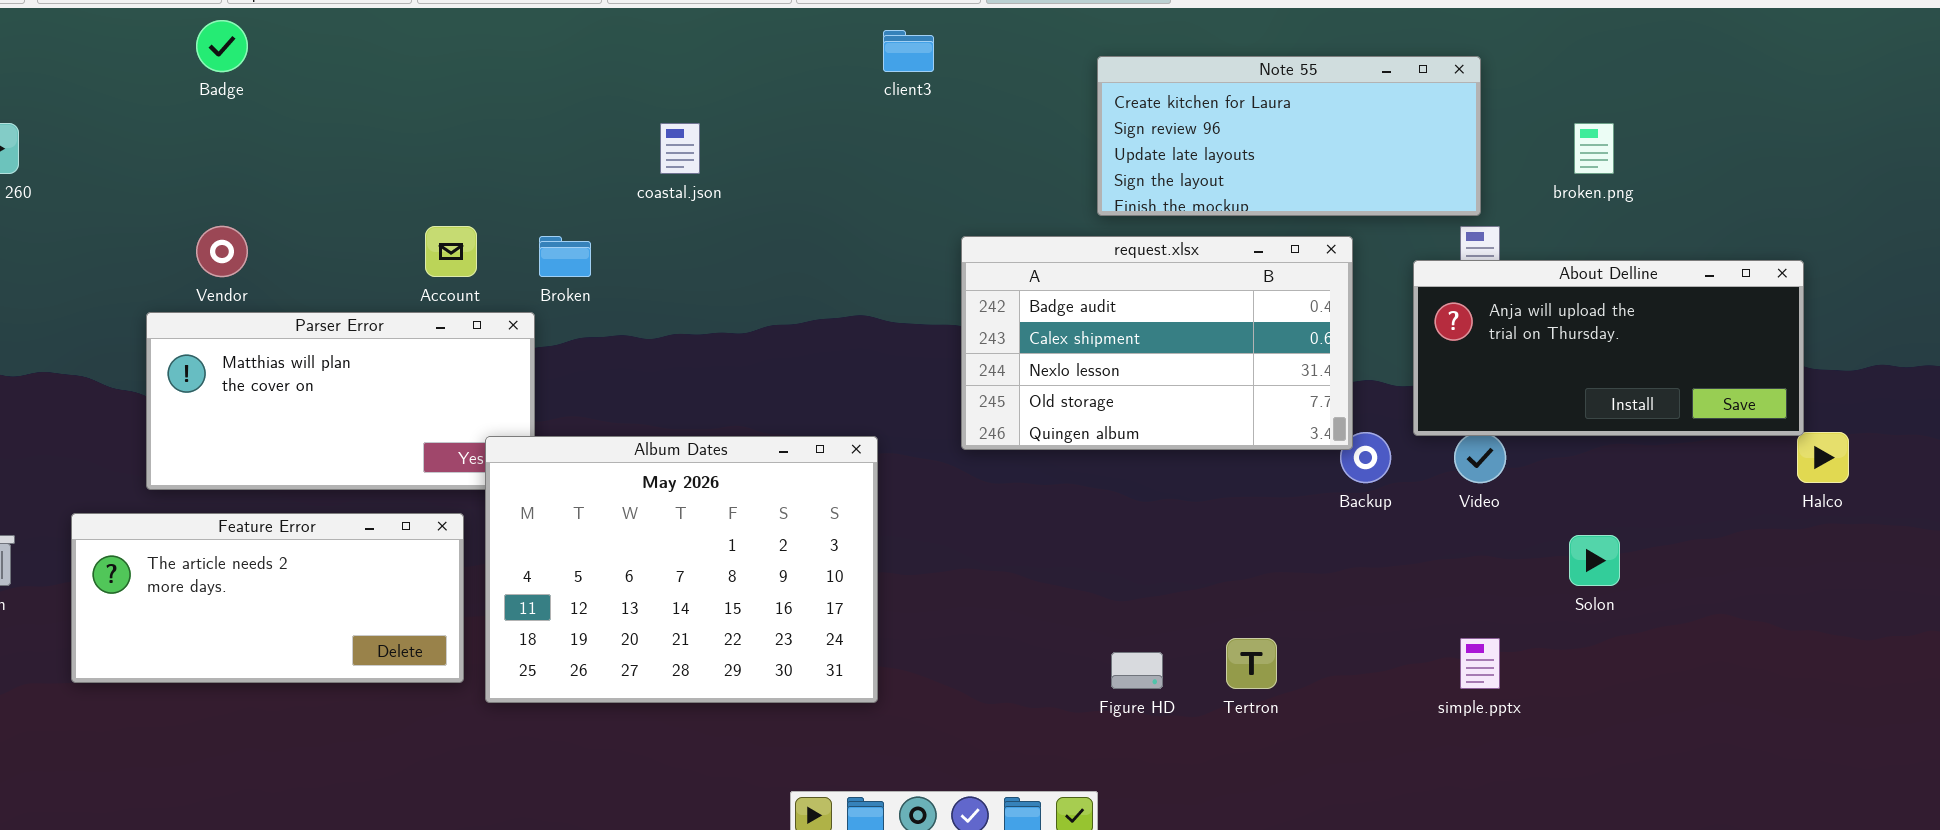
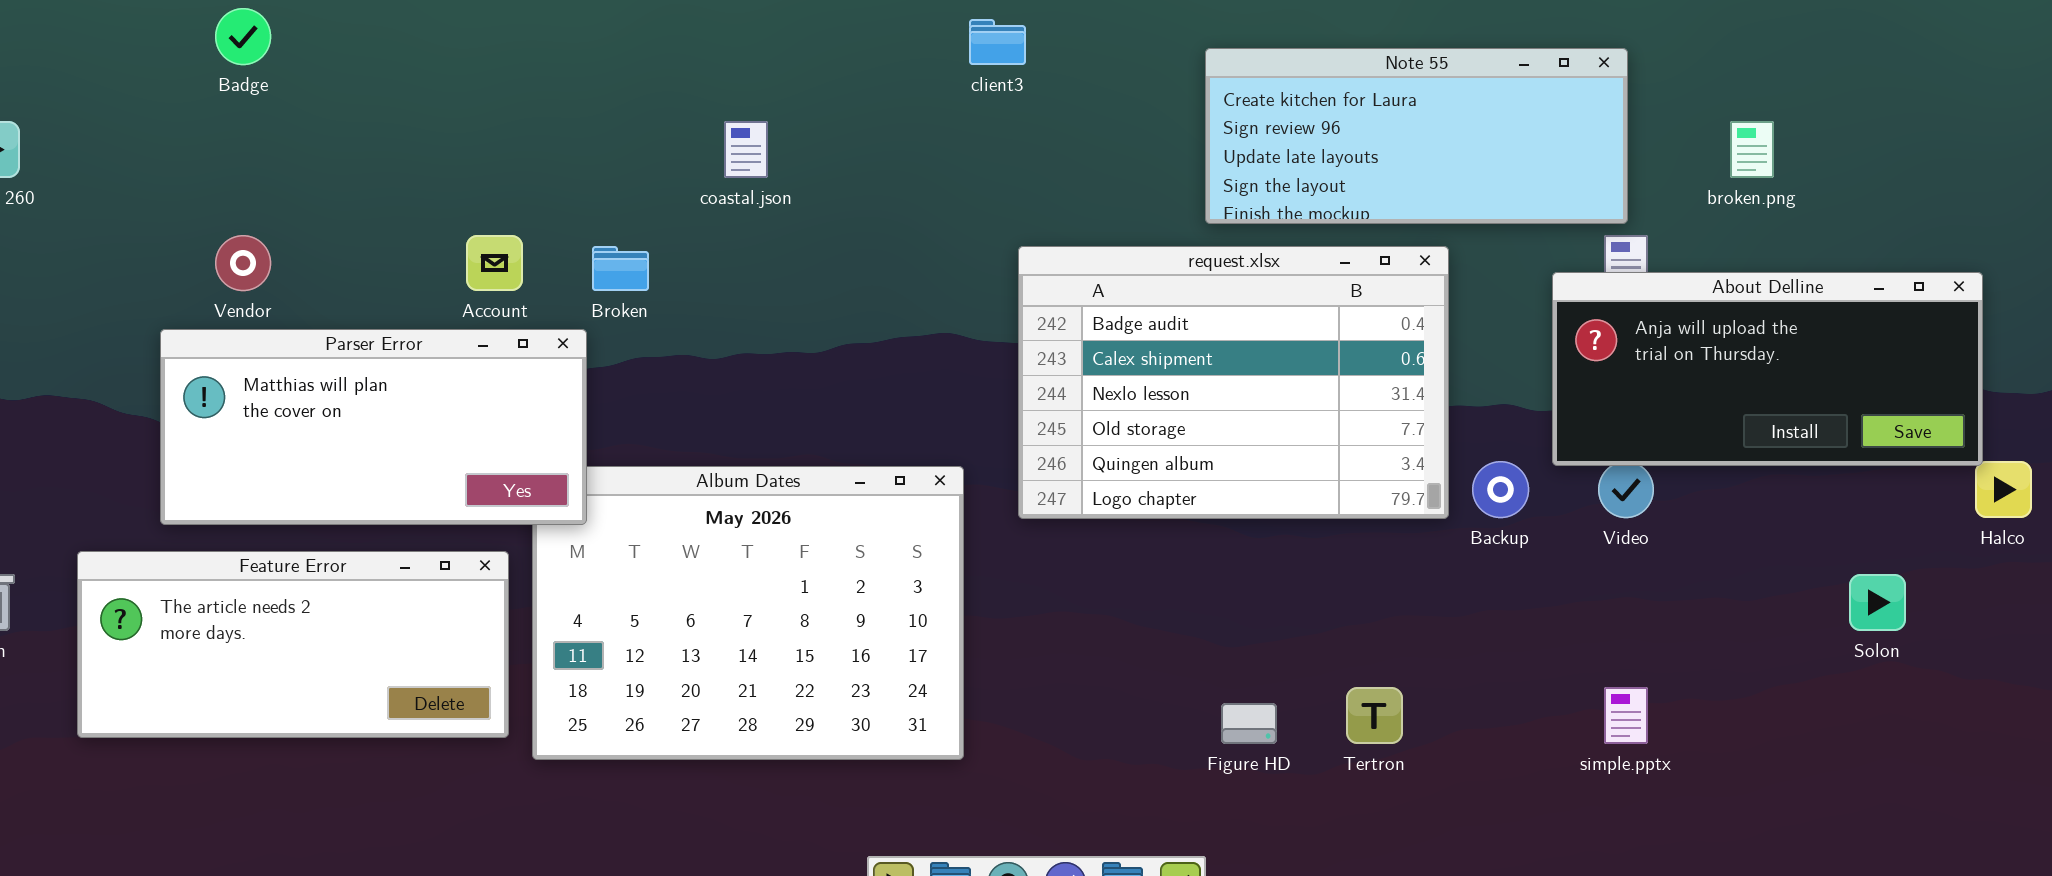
request.xlsx: [961,236,1353,450] -> [1018,246,1449,519], moved, resized
Parser Error: [146,312,535,490] -> [160,329,587,525], raised
Solon: [1569,535,1620,586] -> [1849,574,1906,631], moved

